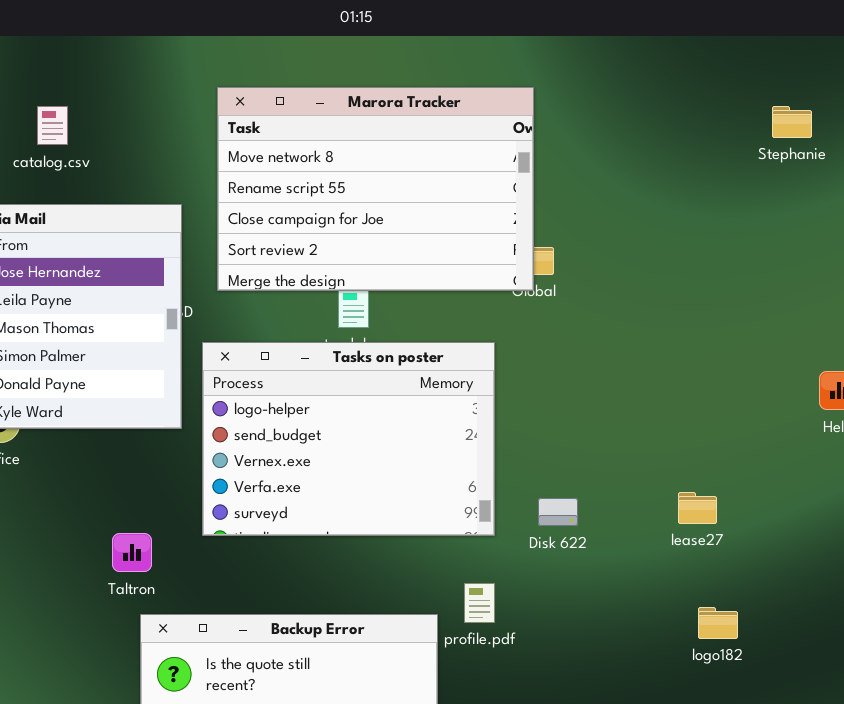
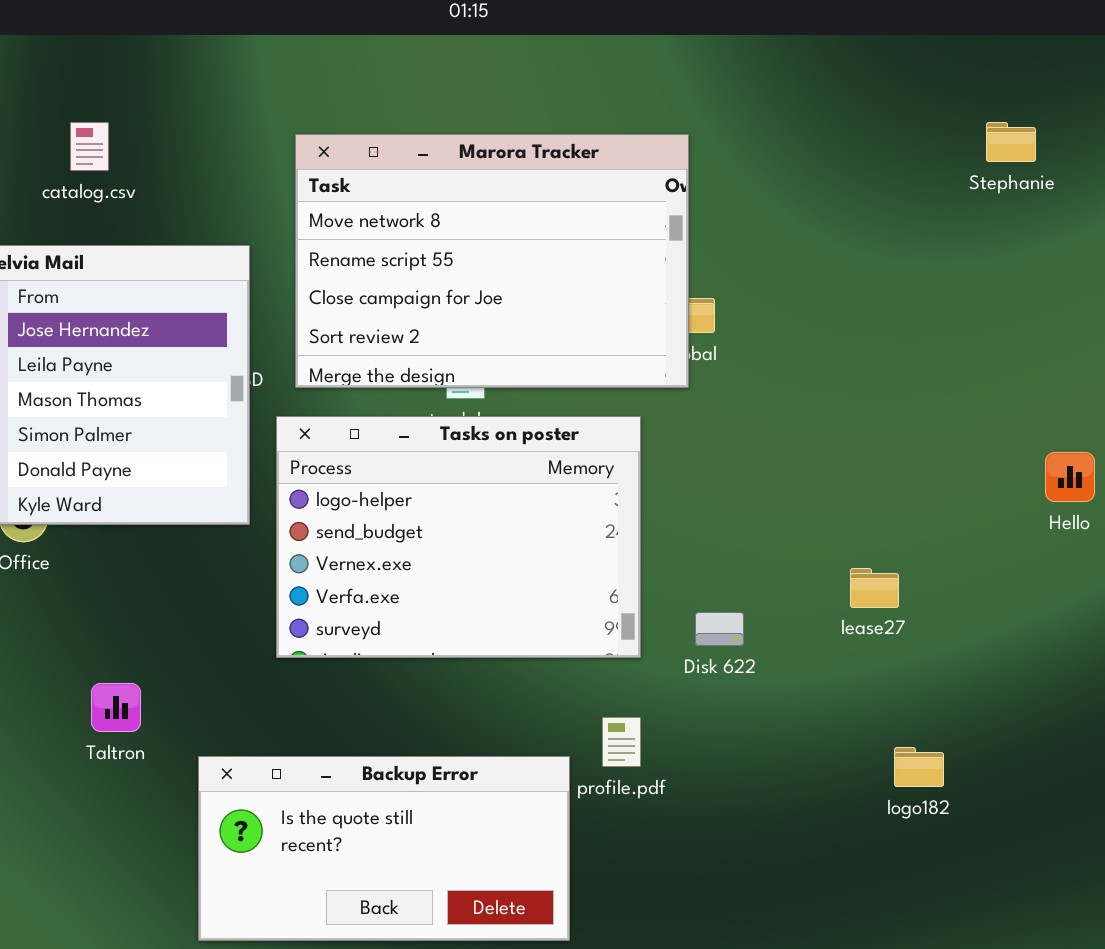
Marora Tracker: [217,87,534,291] -> [295,134,689,388], moved
lease27: [678,492,717,524] -> [850,568,899,608], moved
Taltron: [112,533,152,572] -> [91,683,141,732], moved

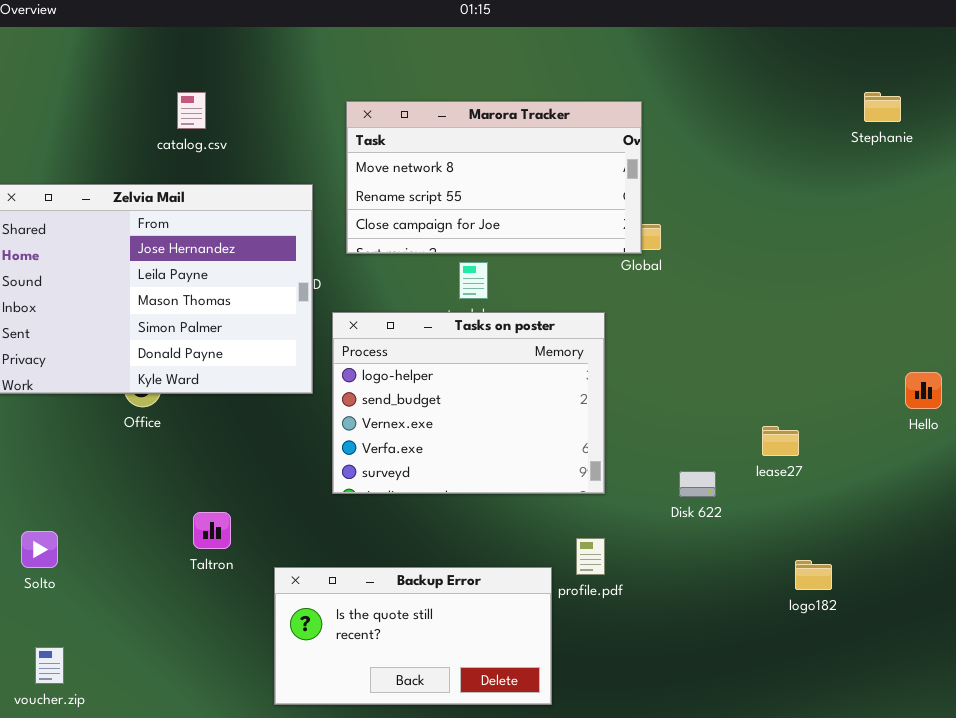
Marora Tracker: [295,134,689,388] -> [346,101,642,254], resized
Hello: [1045,452,1095,502] -> [905,372,942,409], moved
Disk 622: [695,612,744,646] -> [679,471,716,497], moved

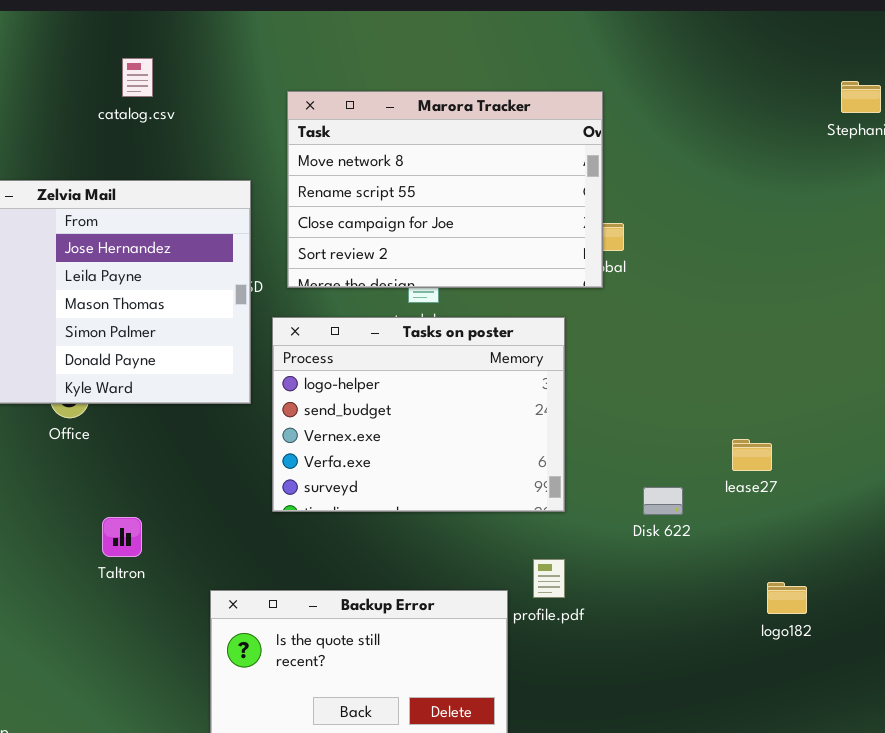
catalog.csv: [177,92,206,129] -> [122,58,153,97], moved
Marora Tracker: [346,101,642,254] -> [287,91,603,288], resized
Taltron: [193,512,231,549] -> [102,517,142,557], moved

